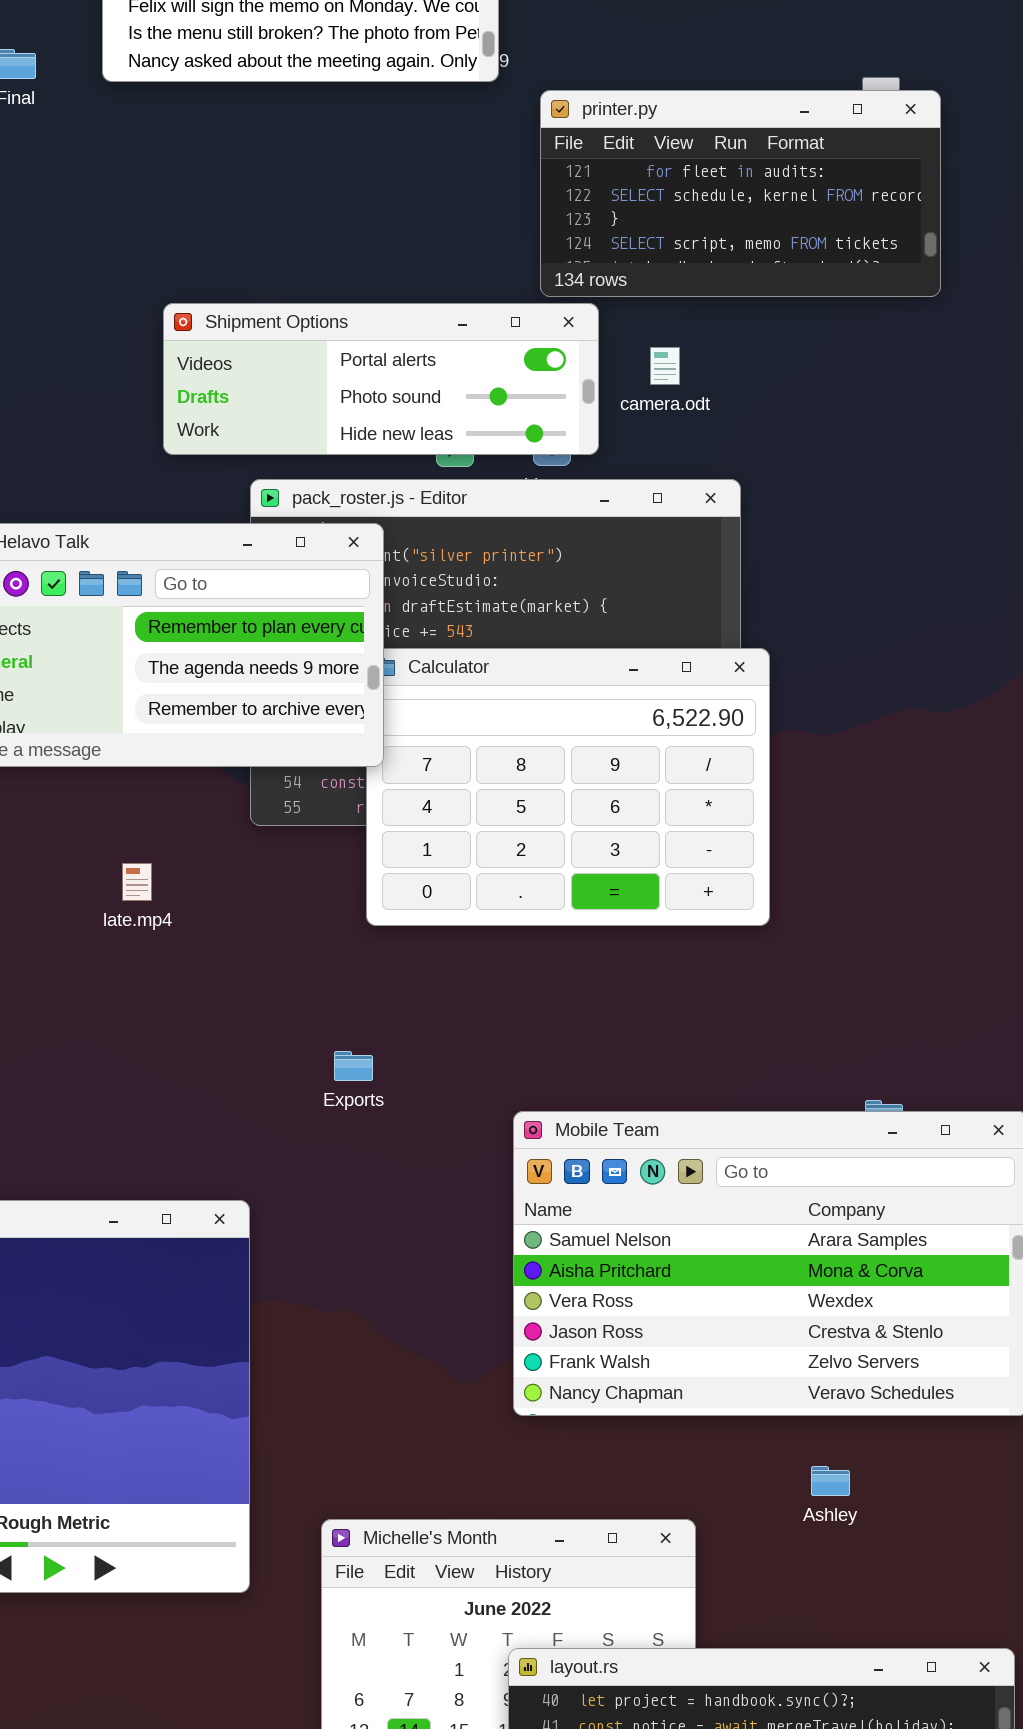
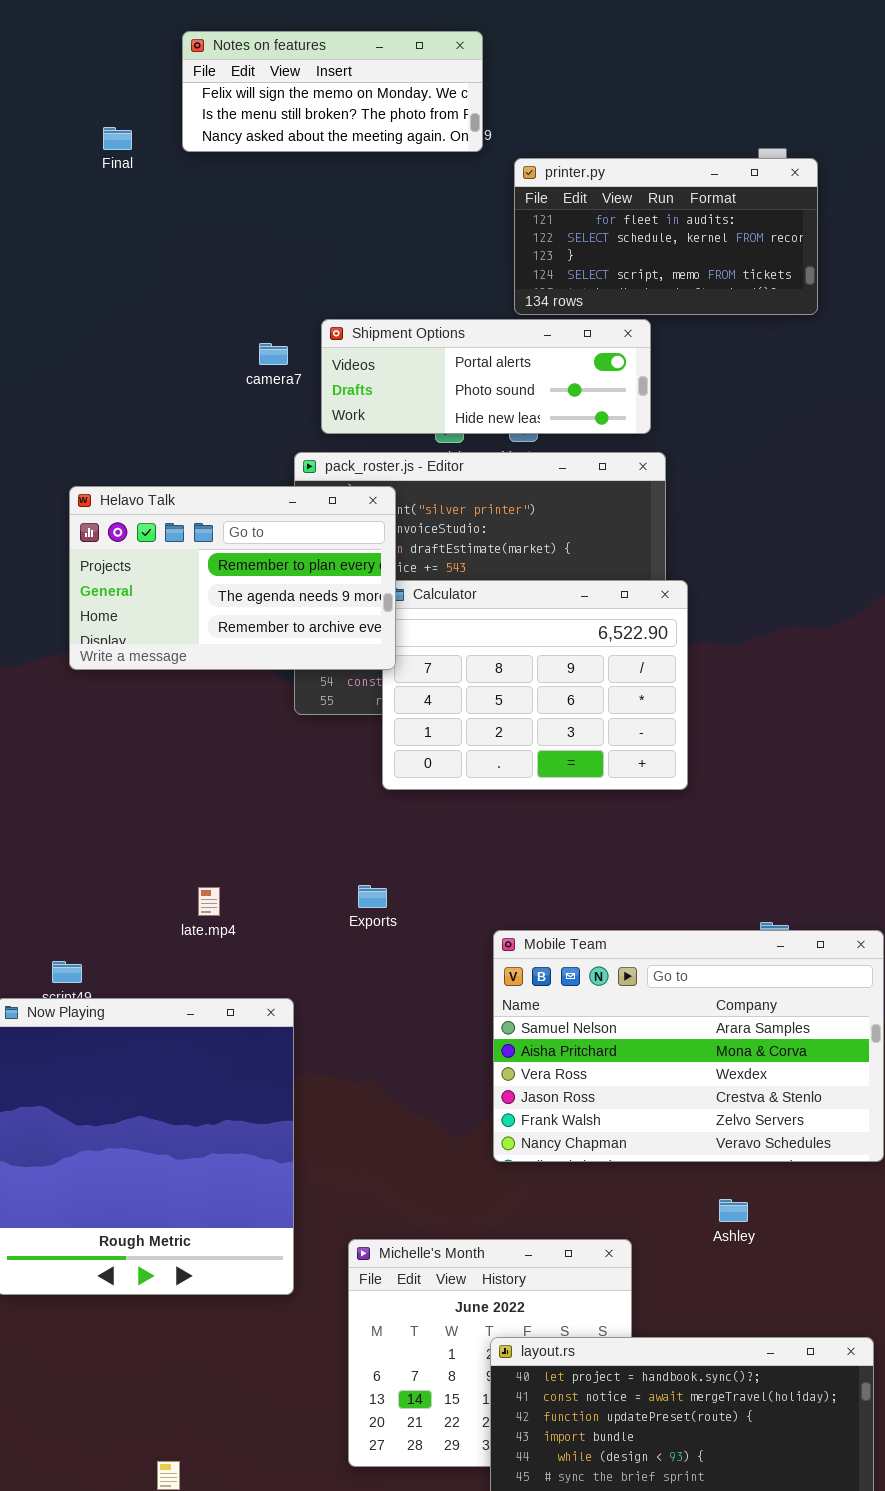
Shipment Options: [163,303,599,455] -> [321,319,651,434], moved
late.mp4: [122,863,152,901] -> [198,887,220,916], moved

